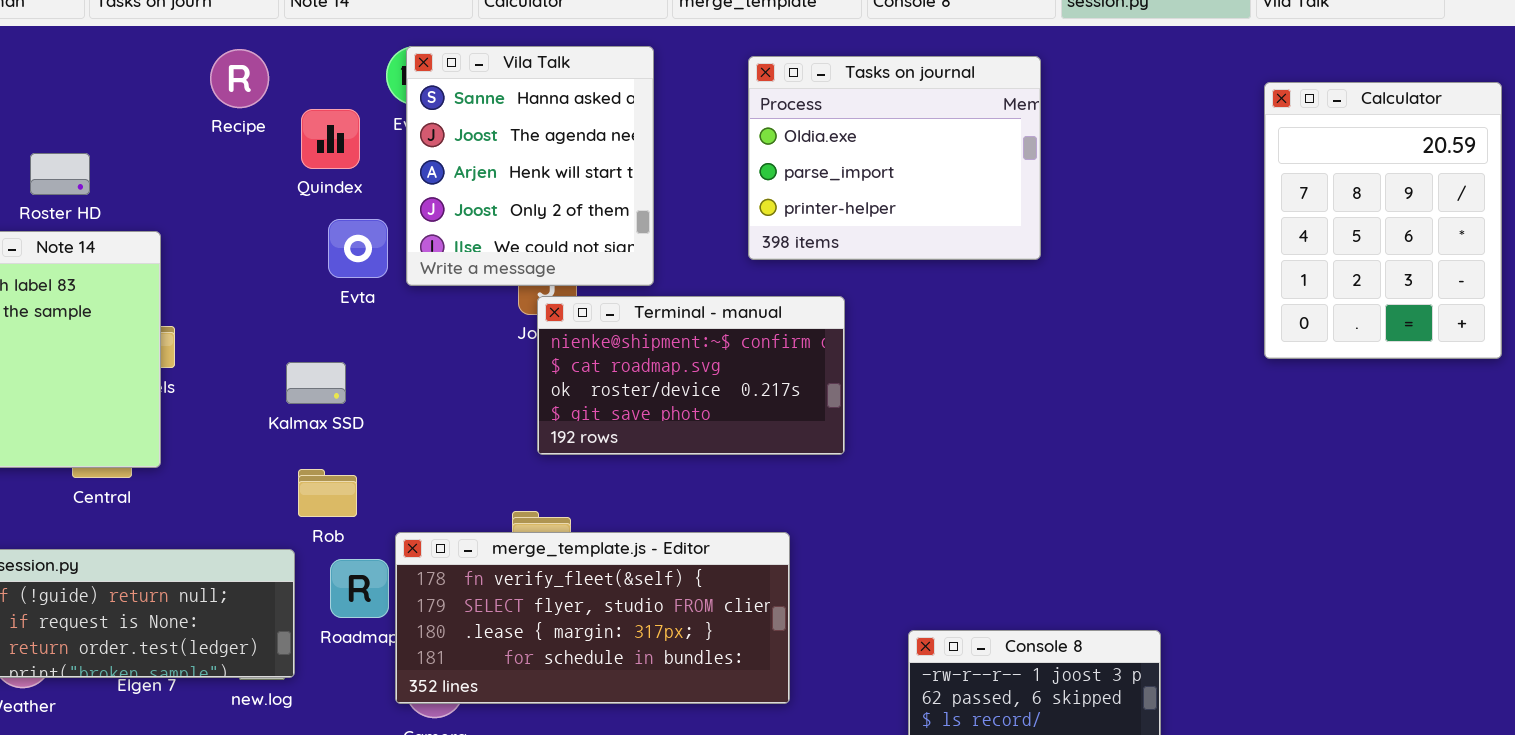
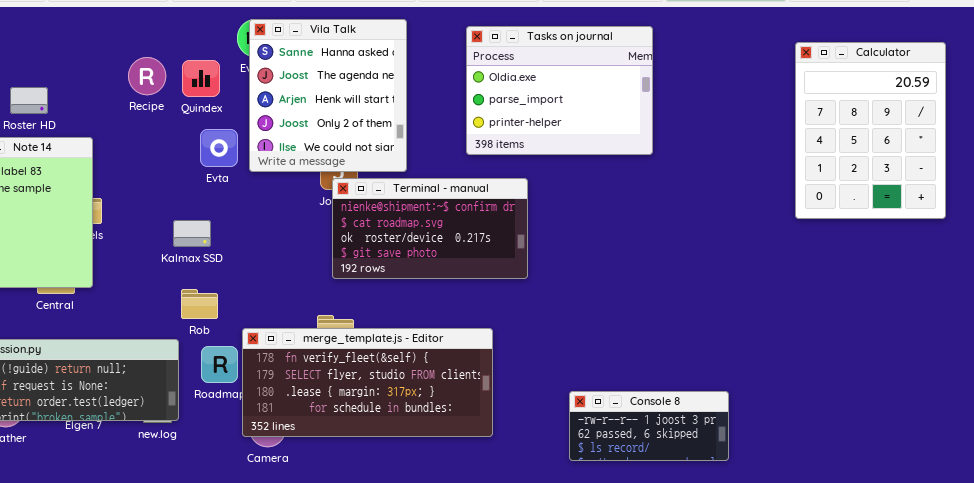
Recipe: [210,49,269,108] -> [128,57,166,95], moved

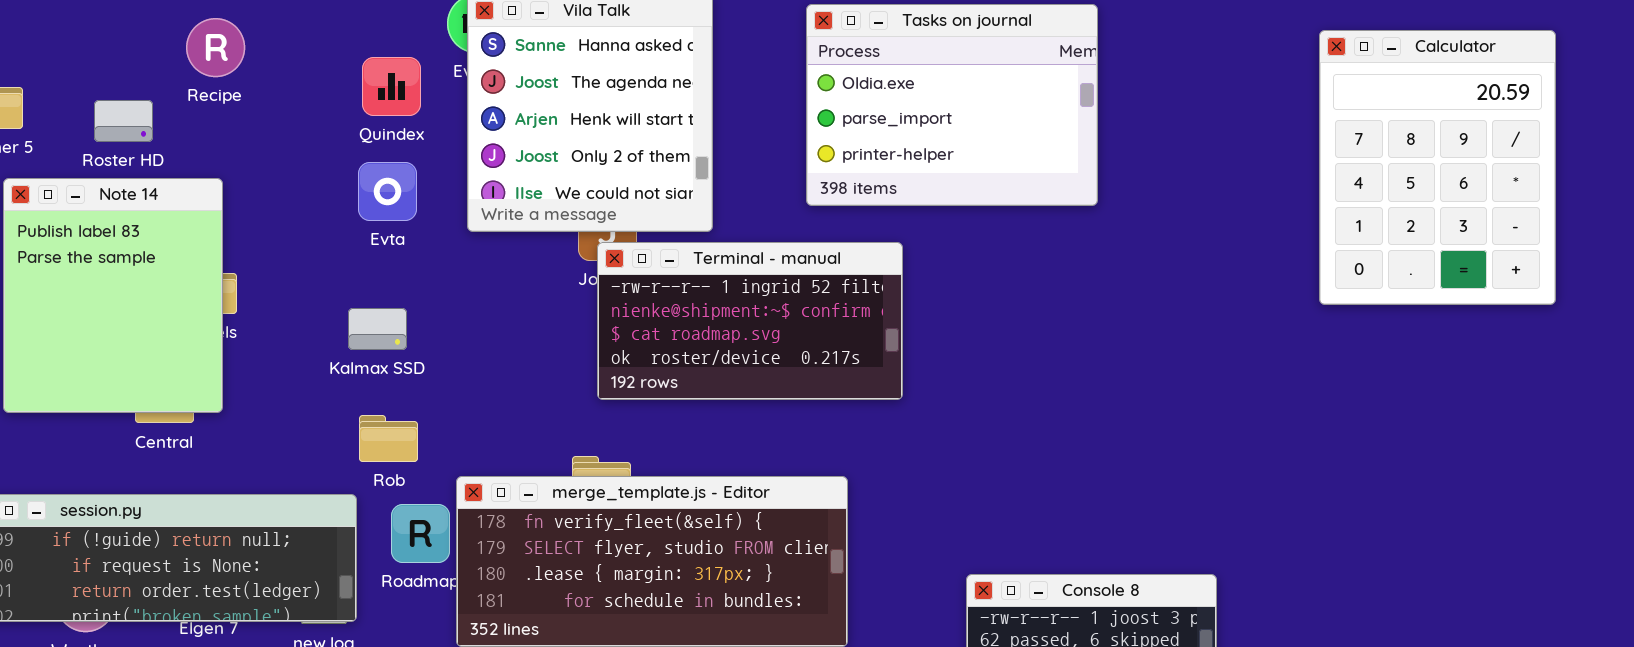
Recipe: [128,57,166,95] -> [186,18,245,77], moved
Evta: [200,129,238,167] -> [358,162,417,221], moved
Terminal - manual: [332,178,528,279] -> [597,242,903,400], scrolled up 1 row

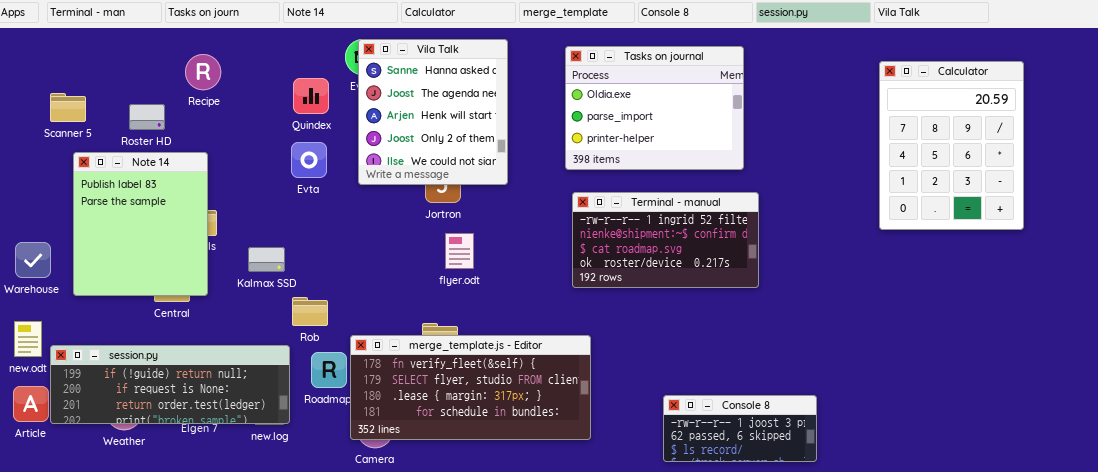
Terminal - manual: [597,242,903,400] -> [572,192,759,288], moved
Kalmax SSD: [348,308,407,350] -> [248,247,285,272], moved

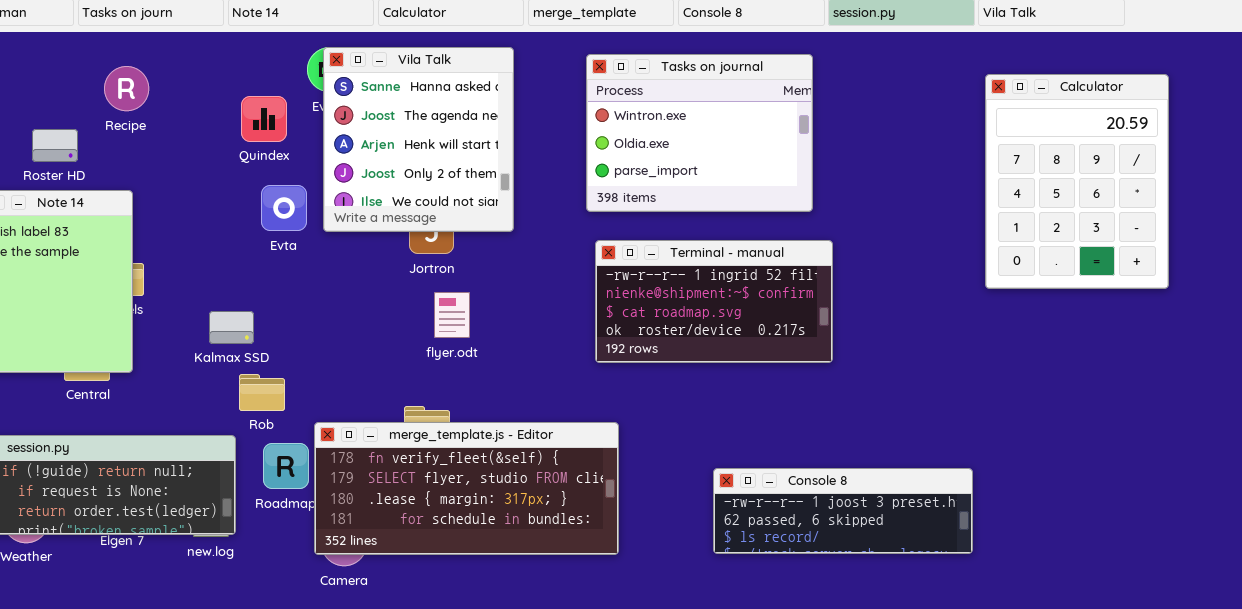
Tasks on journal: [565,46,744,170] -> [586,54,813,212], scrolled up 1 row
Evta: [291,142,327,178] -> [261,185,307,231], moved
Kalmax SSD: [248,247,285,272] -> [209,311,254,344], moved
Console 8: [663,395,817,462] -> [713,468,973,554], moved, resized

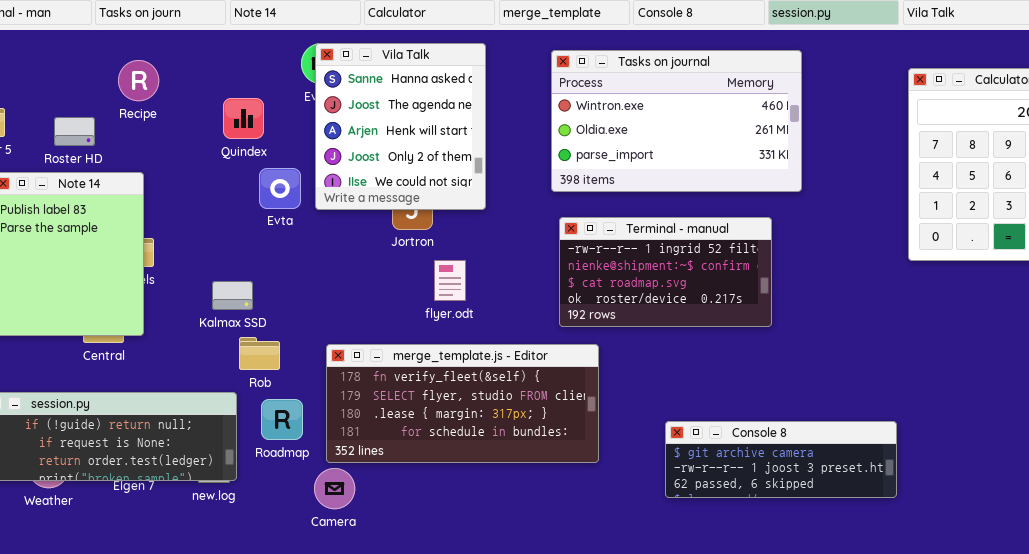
Tasks on journal: [586,54,813,212] -> [551,50,802,192], resized
Quindex: [241,96,287,142] -> [223,98,264,139], moved
flyer.odt: [434,292,470,338] -> [434,260,466,301], moved
merge_template.js - Editor: [314,422,619,555] -> [326,344,599,463], moved
Console 8: [713,468,973,554] -> [665,421,897,498], scrolled up 1 row

